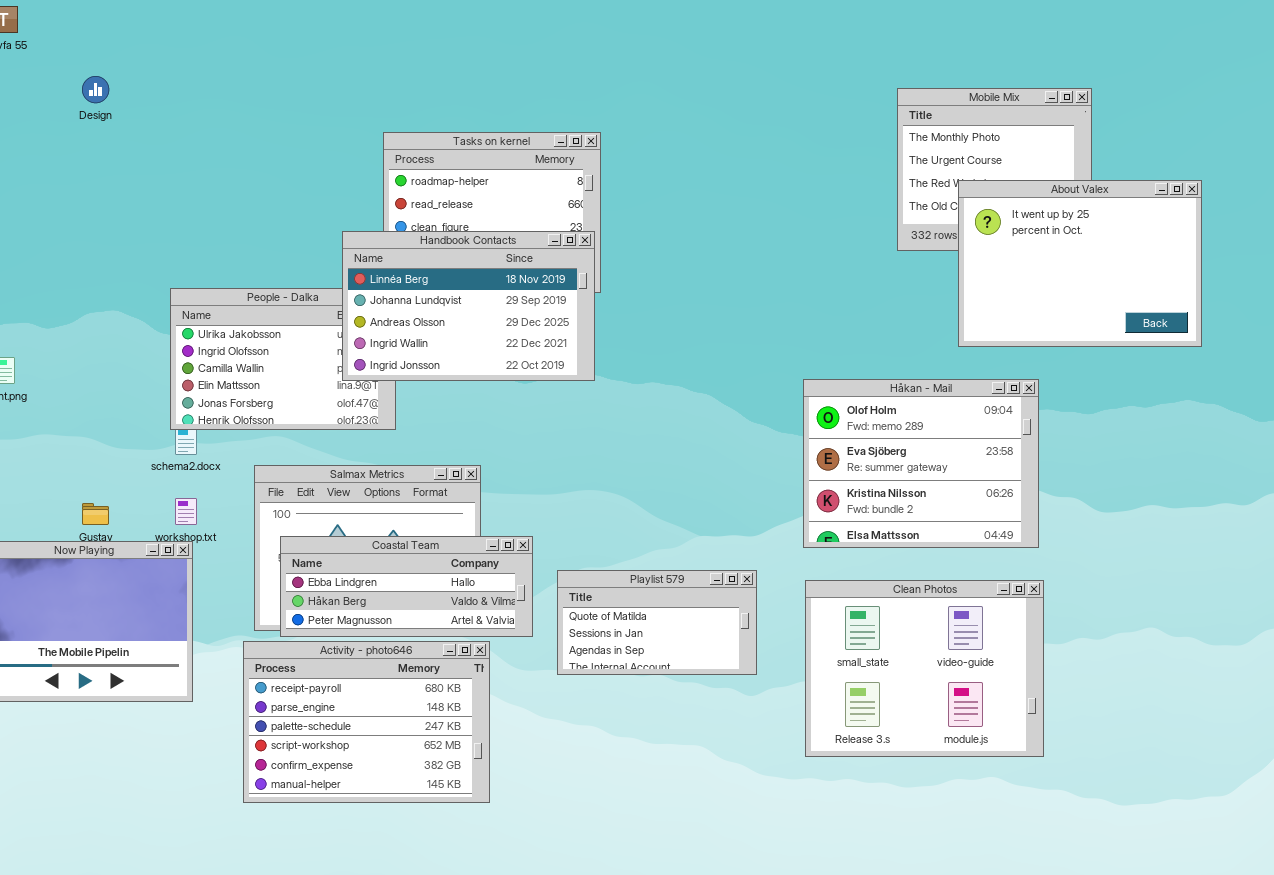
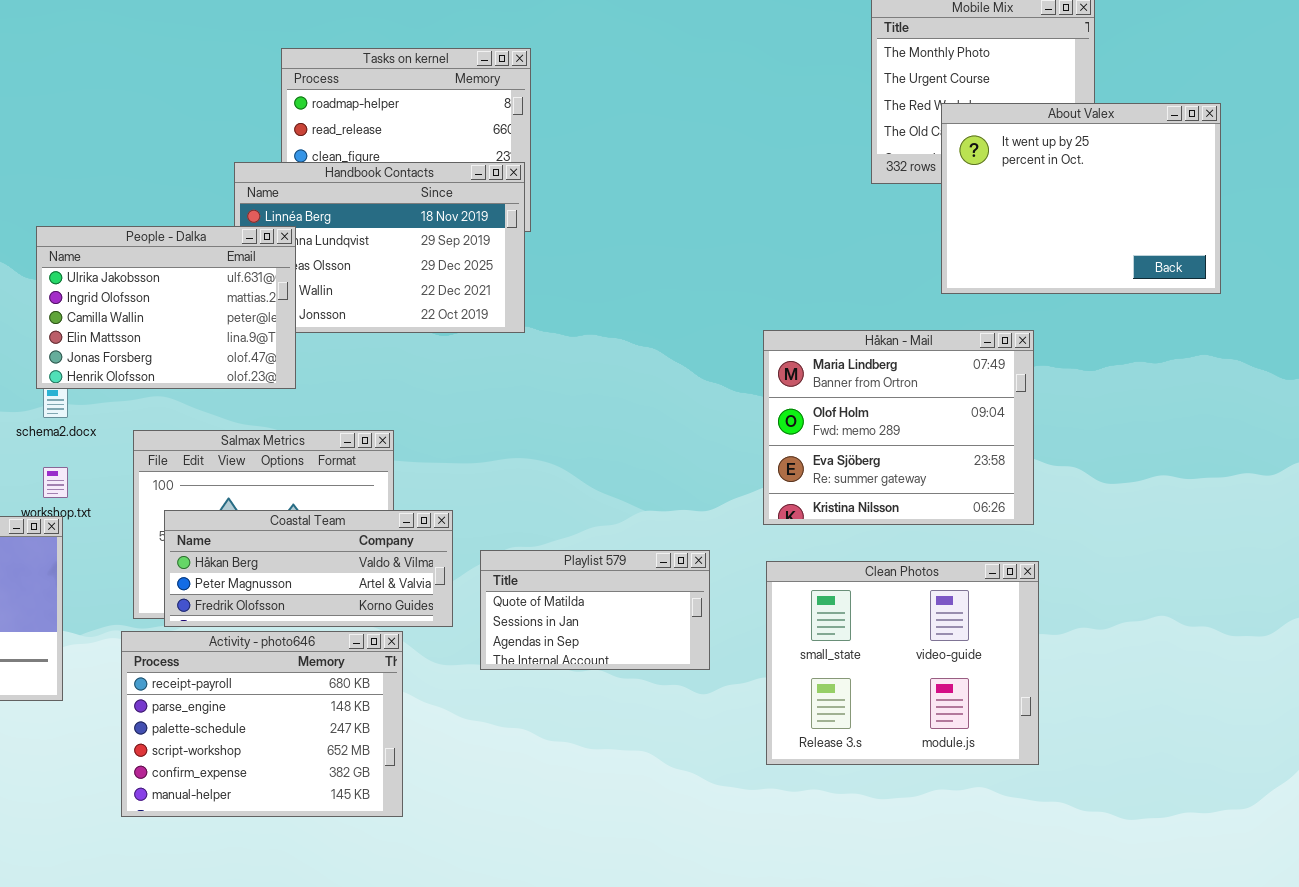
People - Dalka: [170,288,396,430] -> [36,226,296,389], raised
Håkan - Mail: [803,379,1039,548] -> [763,330,1034,525], scrolled up 1 row
Coastal Team: [280,536,533,637] -> [164,510,453,627], scrolled down 1 row

